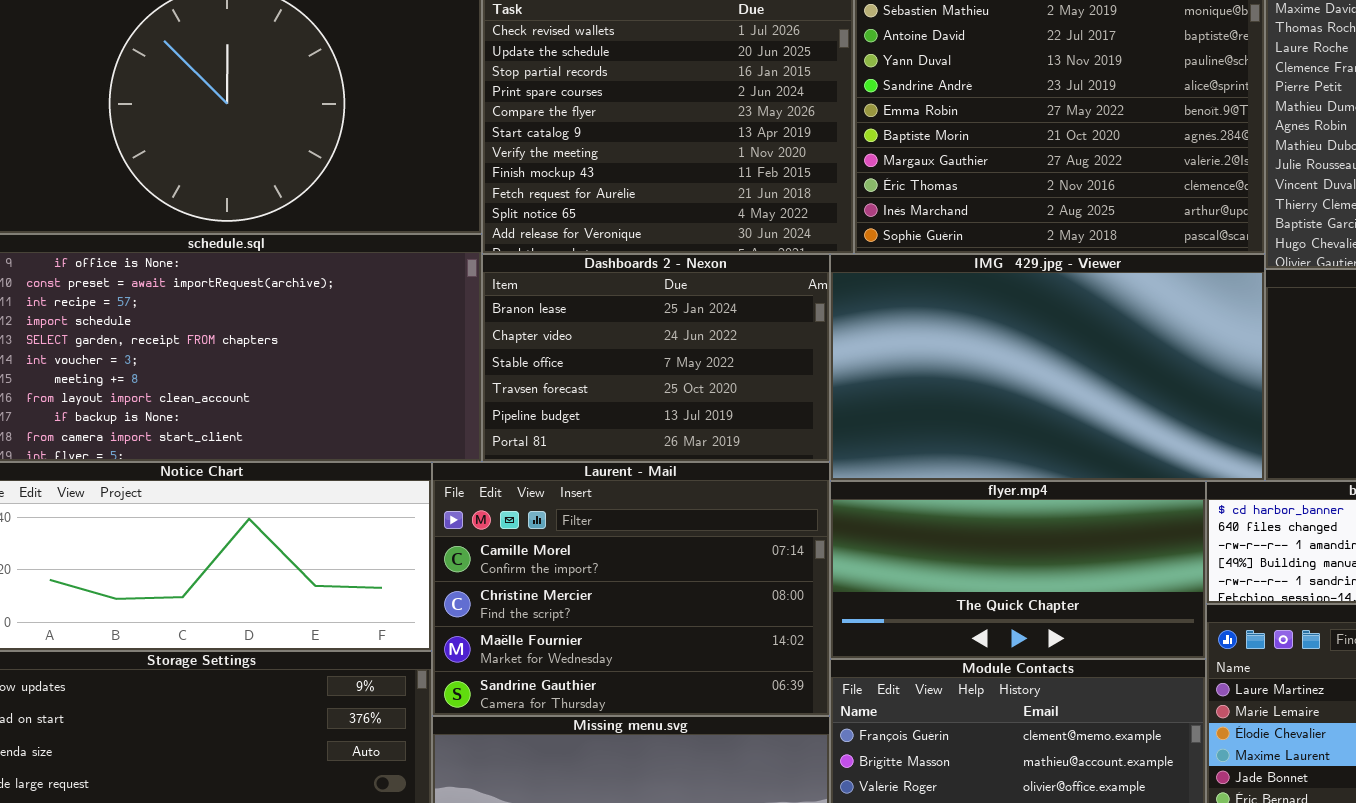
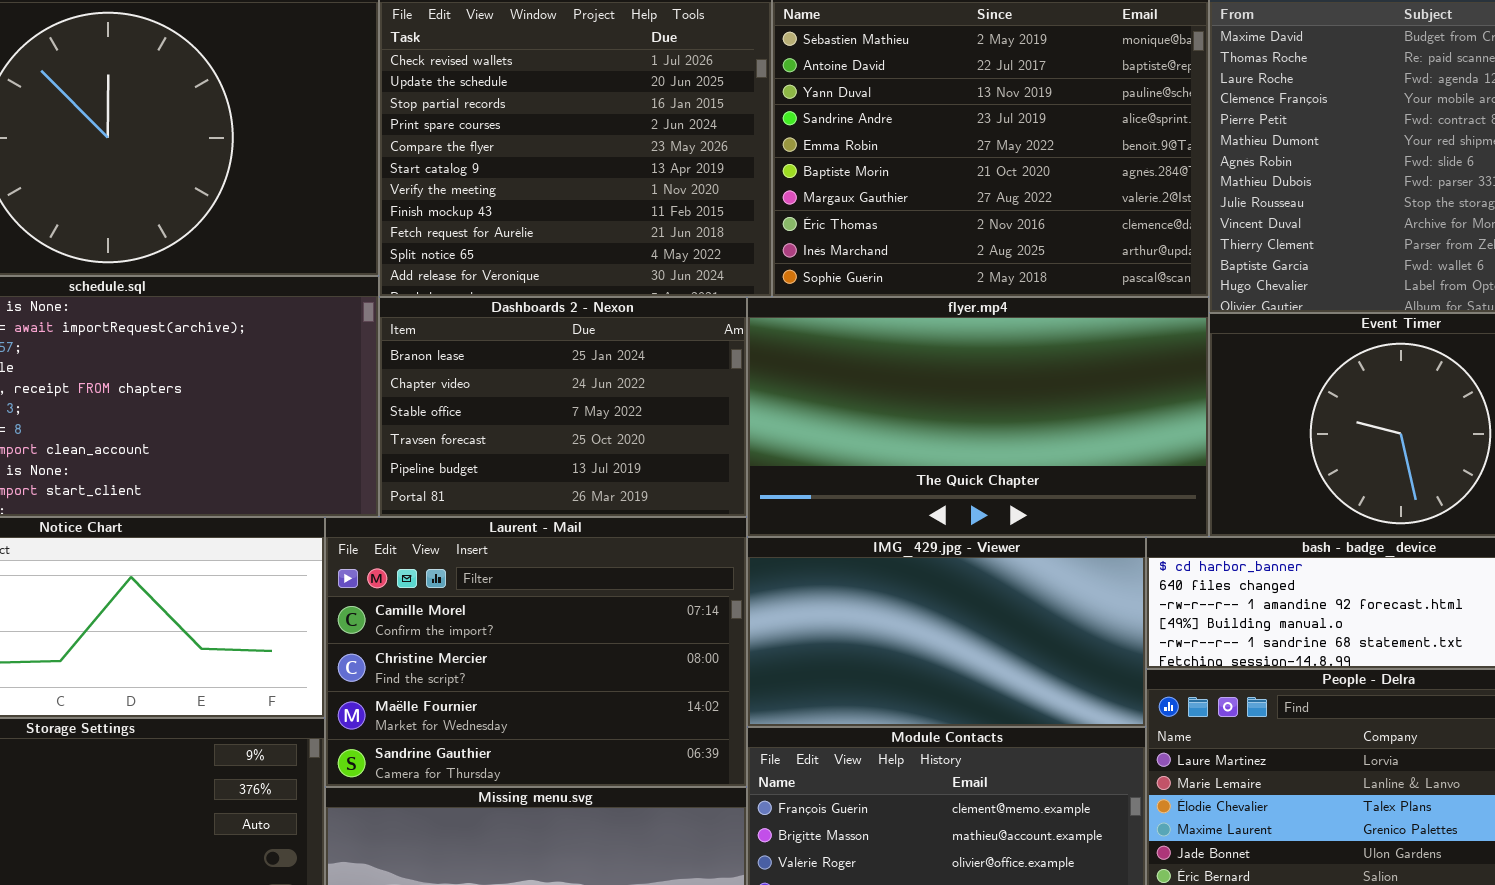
IMG_429.jpg - Viewer: [830,254,1265,481] -> [747,537,1146,727], moved, resized
flyer.mp4: [830,481,1206,659] -> [747,297,1209,537], moved, resized

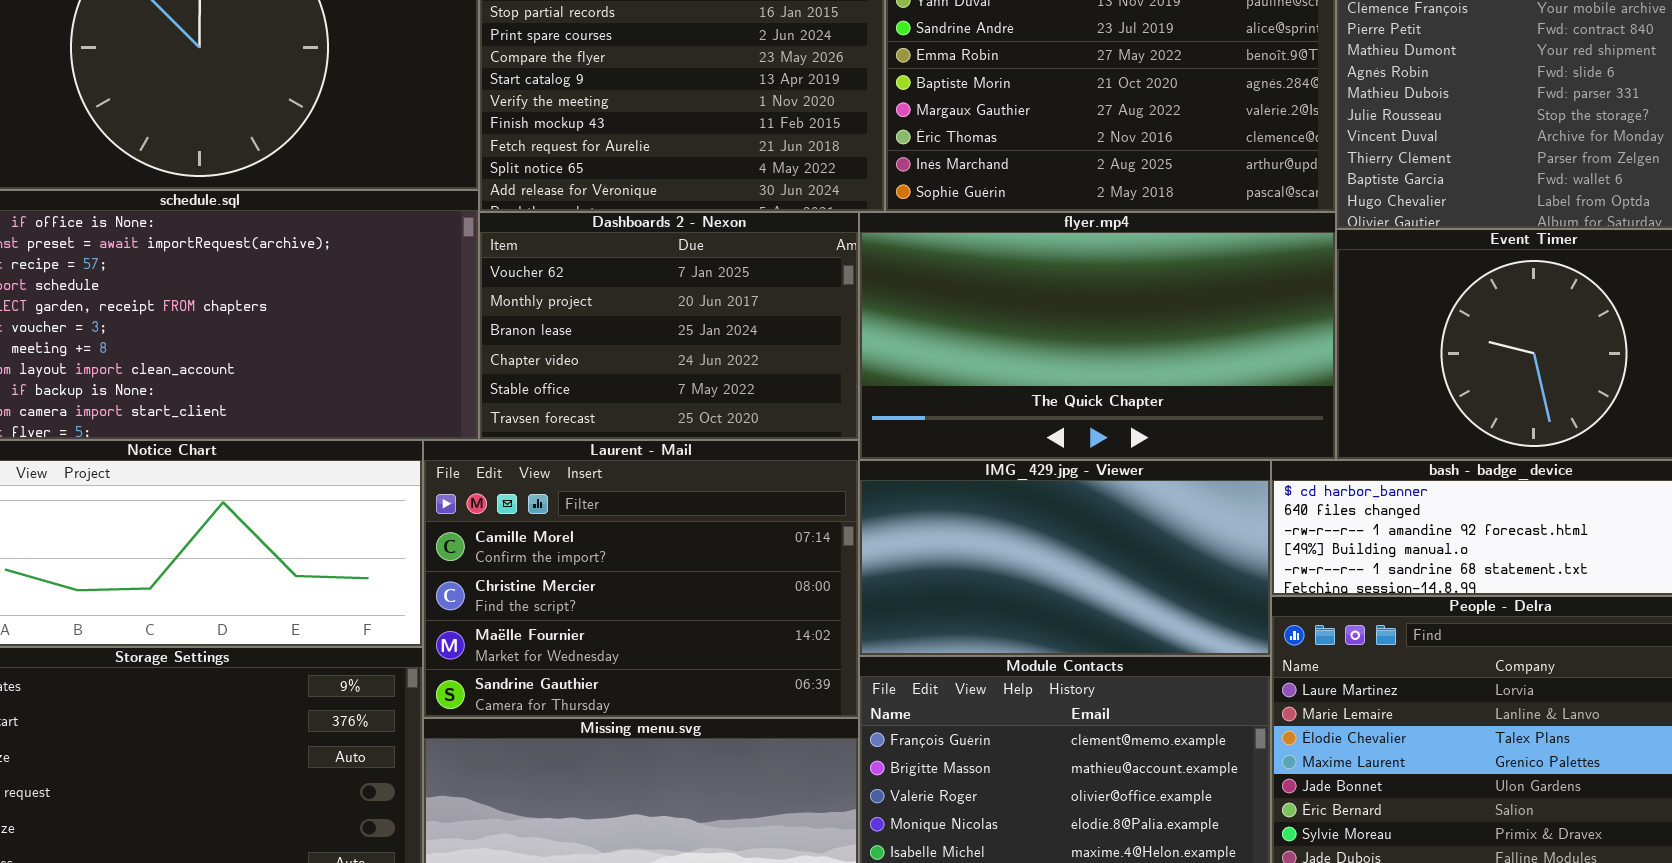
Dashboards 2 - Nexon: [379,297,747,517] -> [479,212,859,440], scrolled up 2 rows

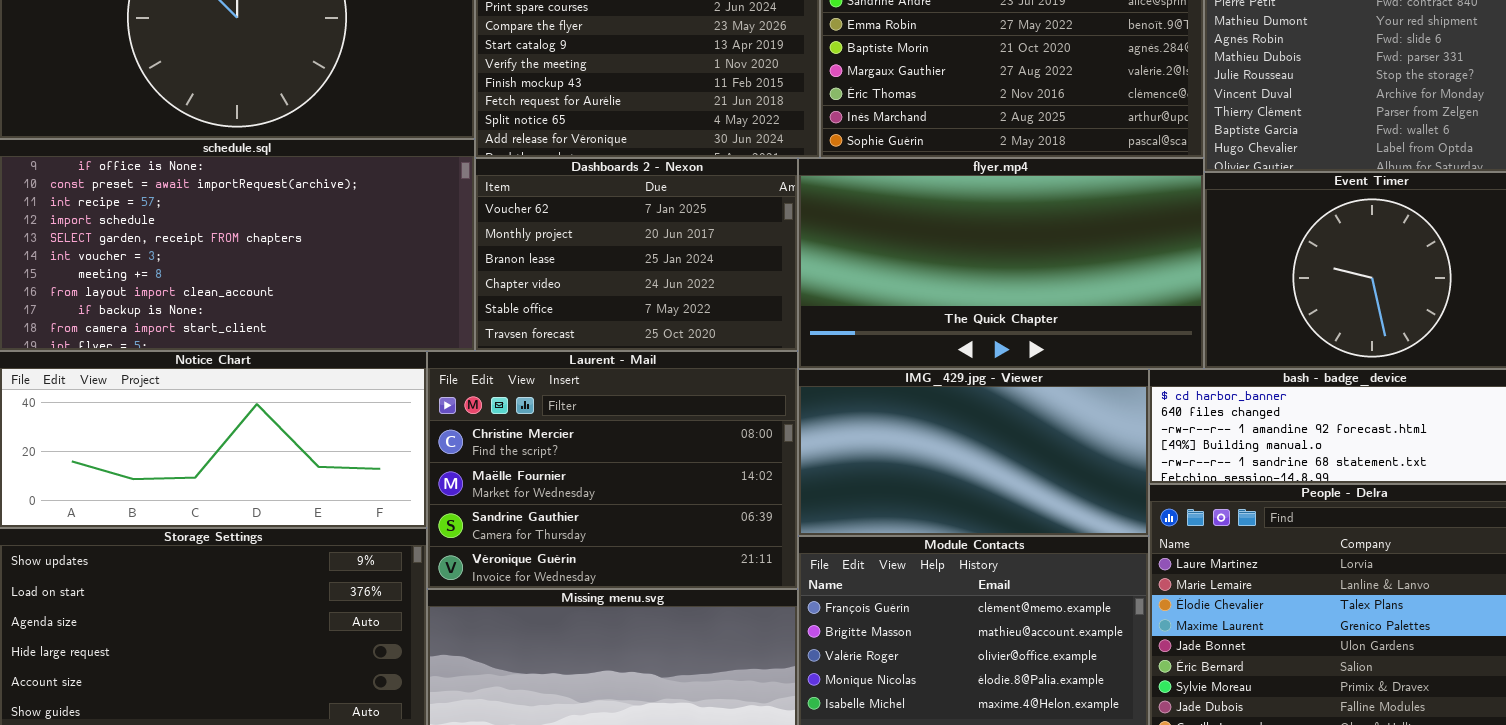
Laurent - Mail: [423,440,859,718] -> [427,351,798,589], scrolled down 1 row

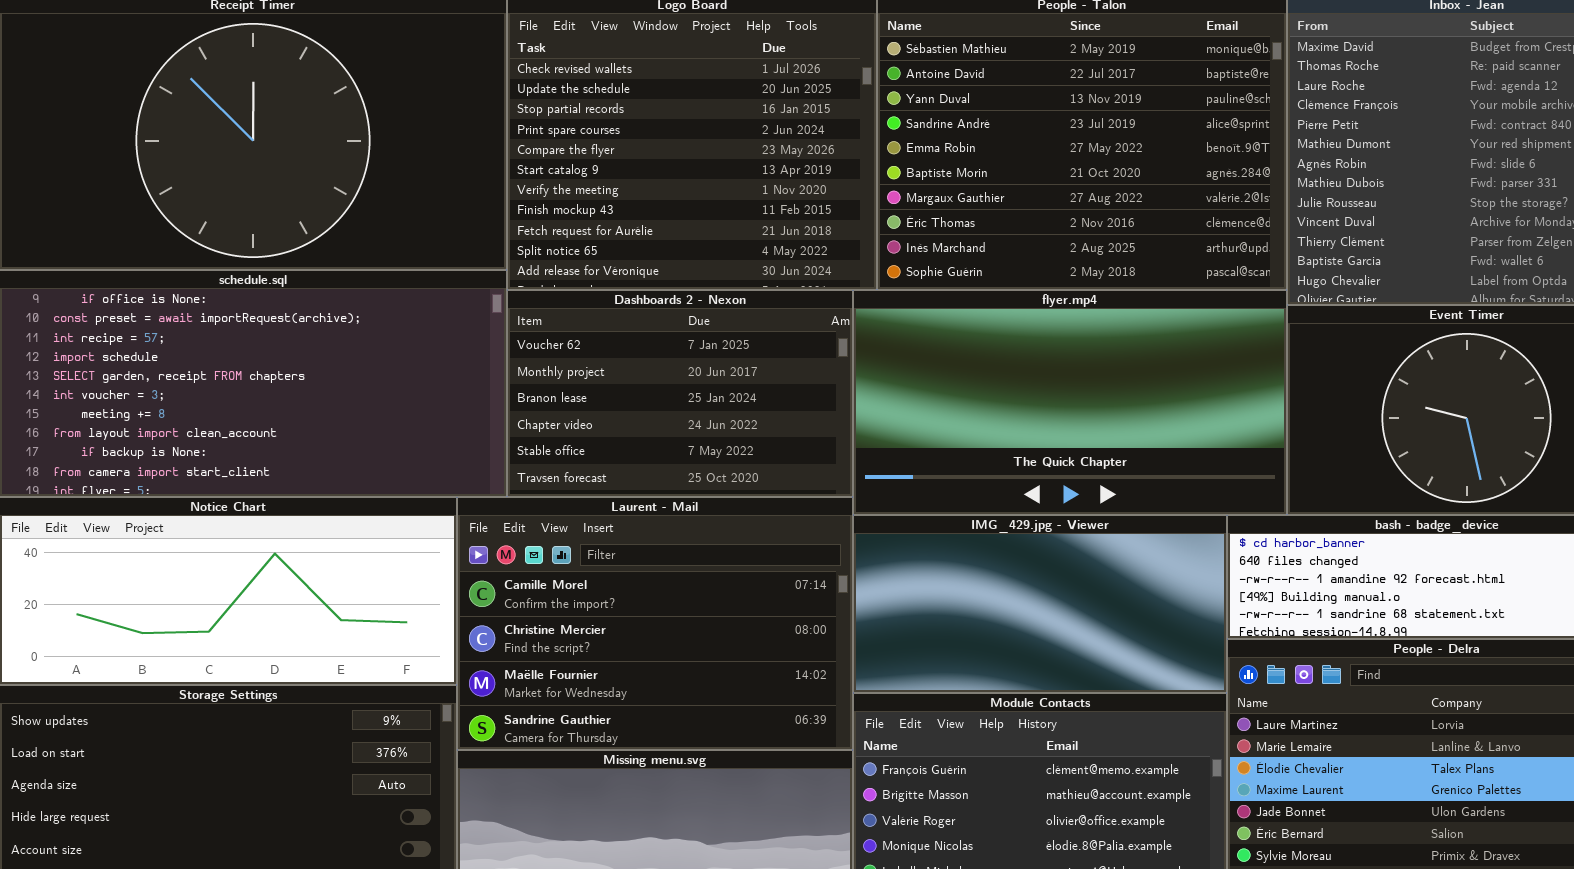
Laurent - Mail: [427,351,798,589] -> [457,497,853,750], scrolled up 1 row

